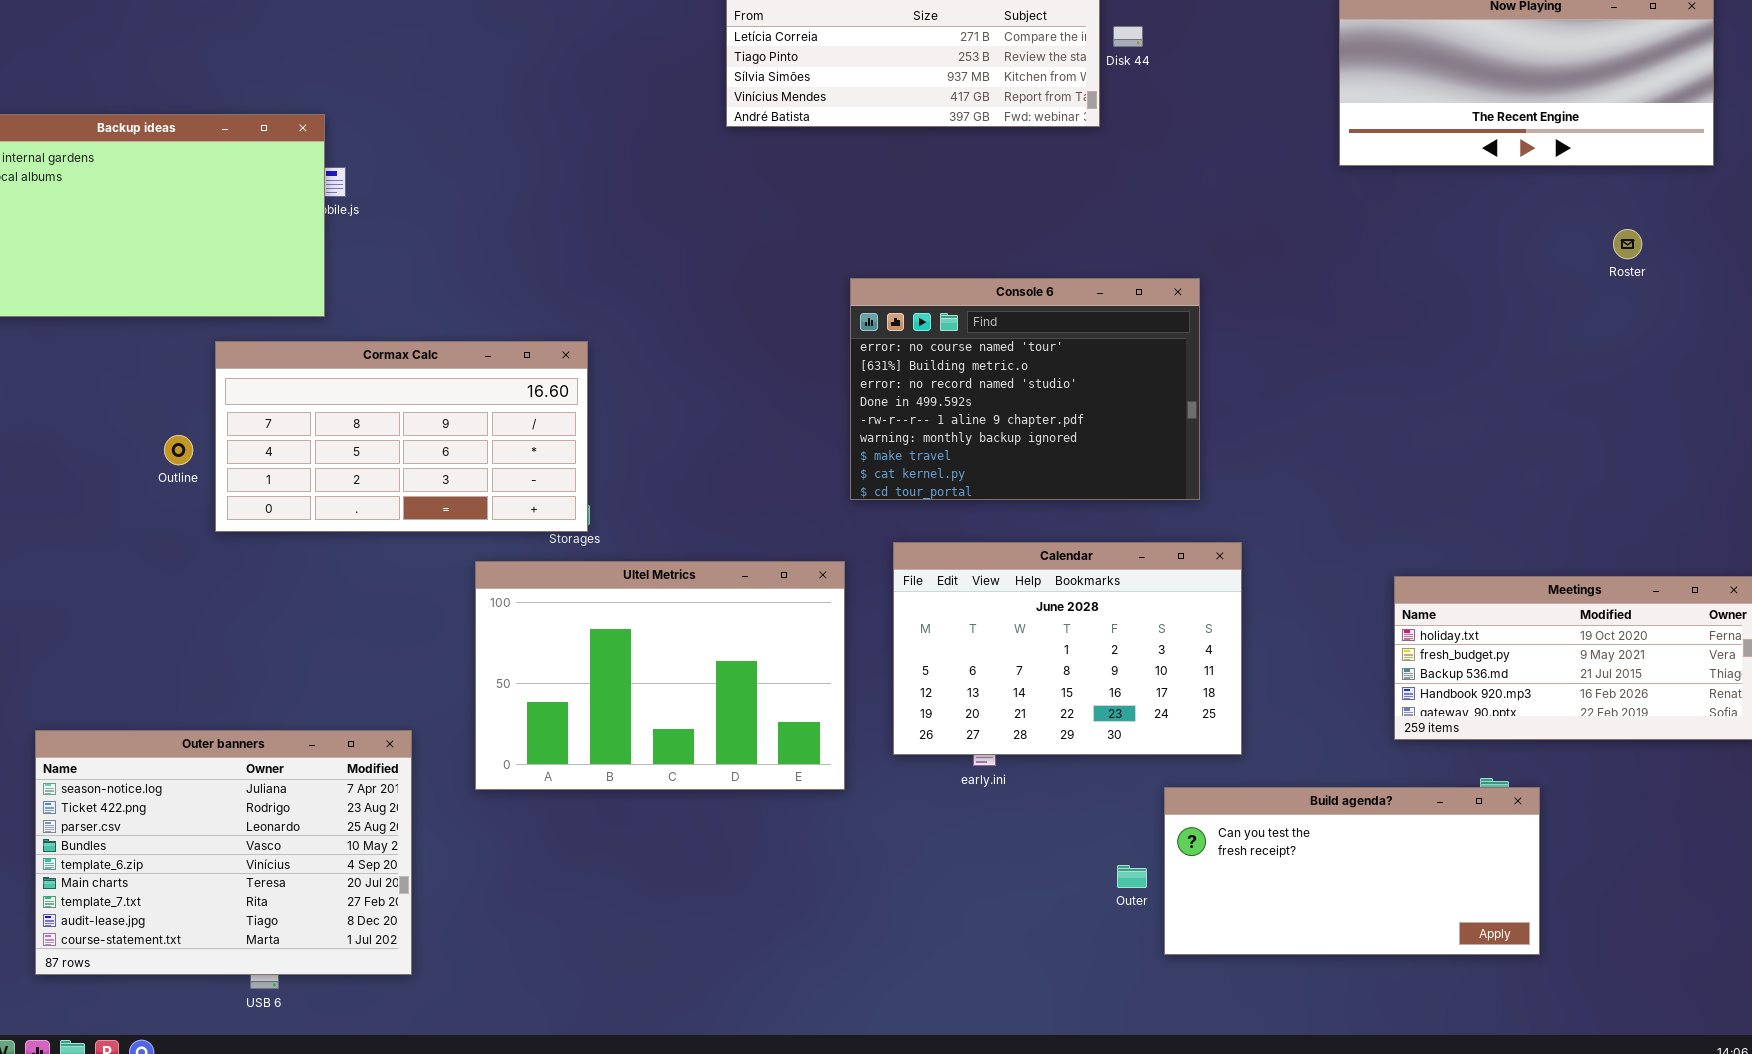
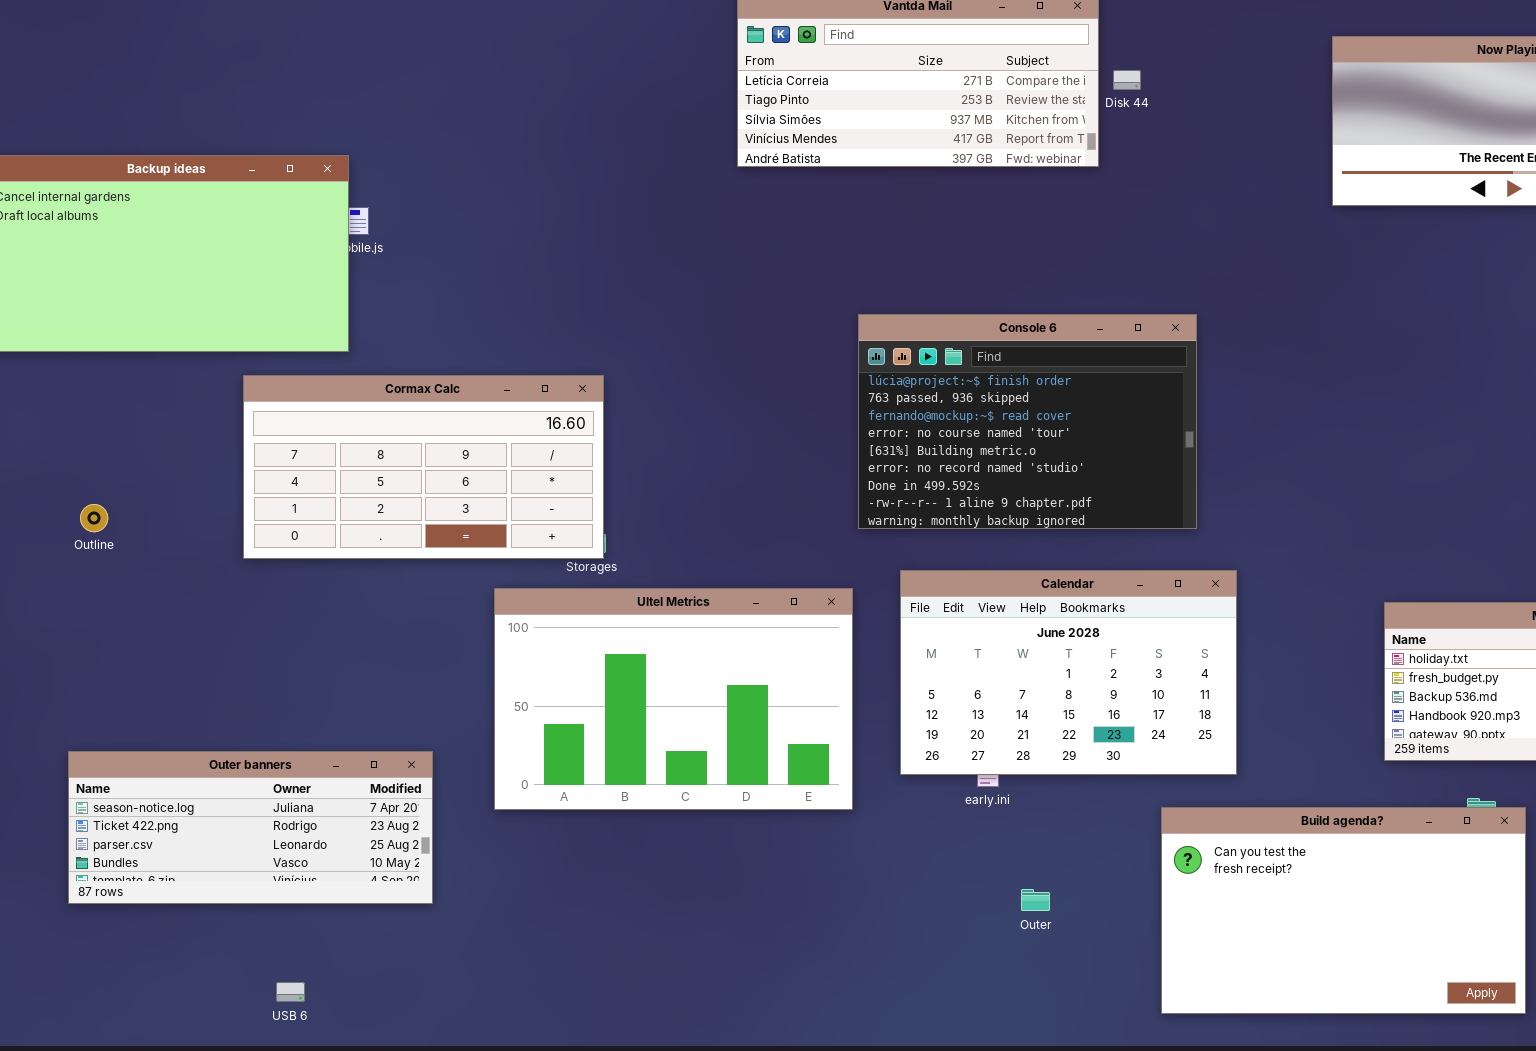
Console 6: [850,278,1200,500] -> [858,314,1197,529], scrolled up 3 rows
Outline: [164,435,193,465] -> [80,504,108,532], moved
Outer banners: [35,730,412,975] -> [68,751,433,904], resized
Build agenda?: [1164,787,1540,955] -> [1161,807,1526,1014], resized
Outer: [1117,865,1147,888] -> [1021,889,1050,911], moved

